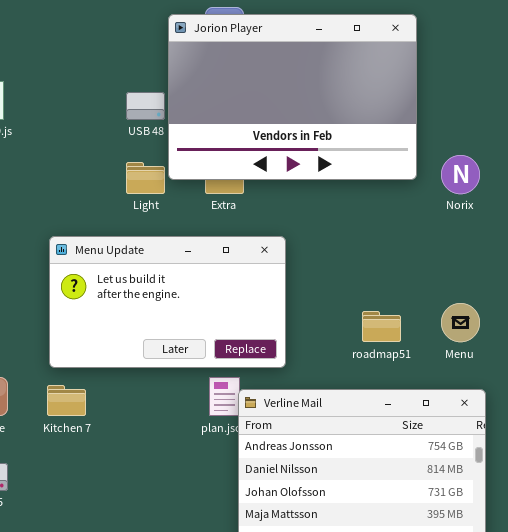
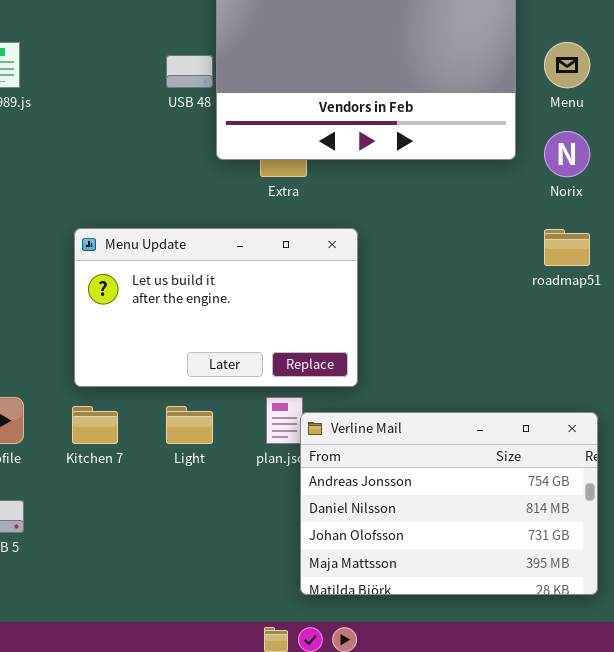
Light: [126,162,165,194] -> [166,406,213,444], moved
Menu: [441,303,480,342] -> [544,42,590,88], moved
roadmap51: [362,311,401,342] -> [544,229,590,266], moved

